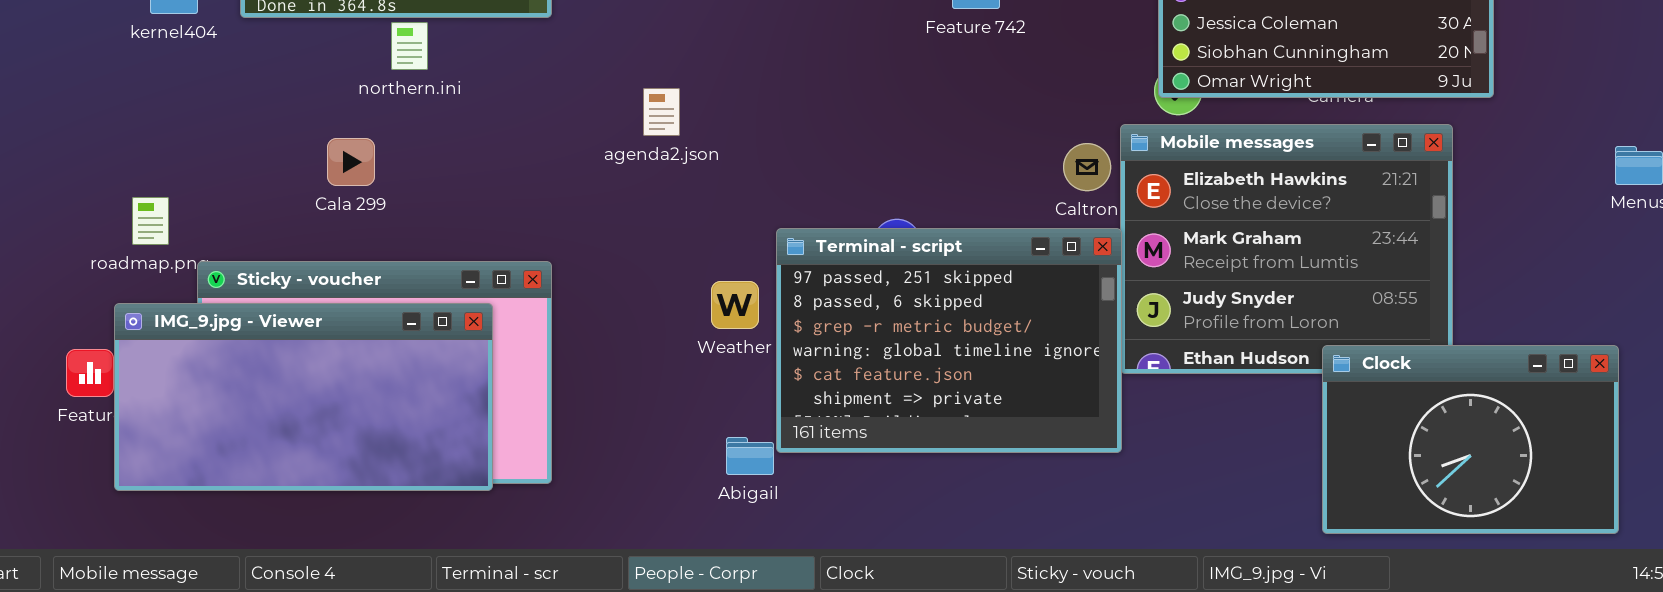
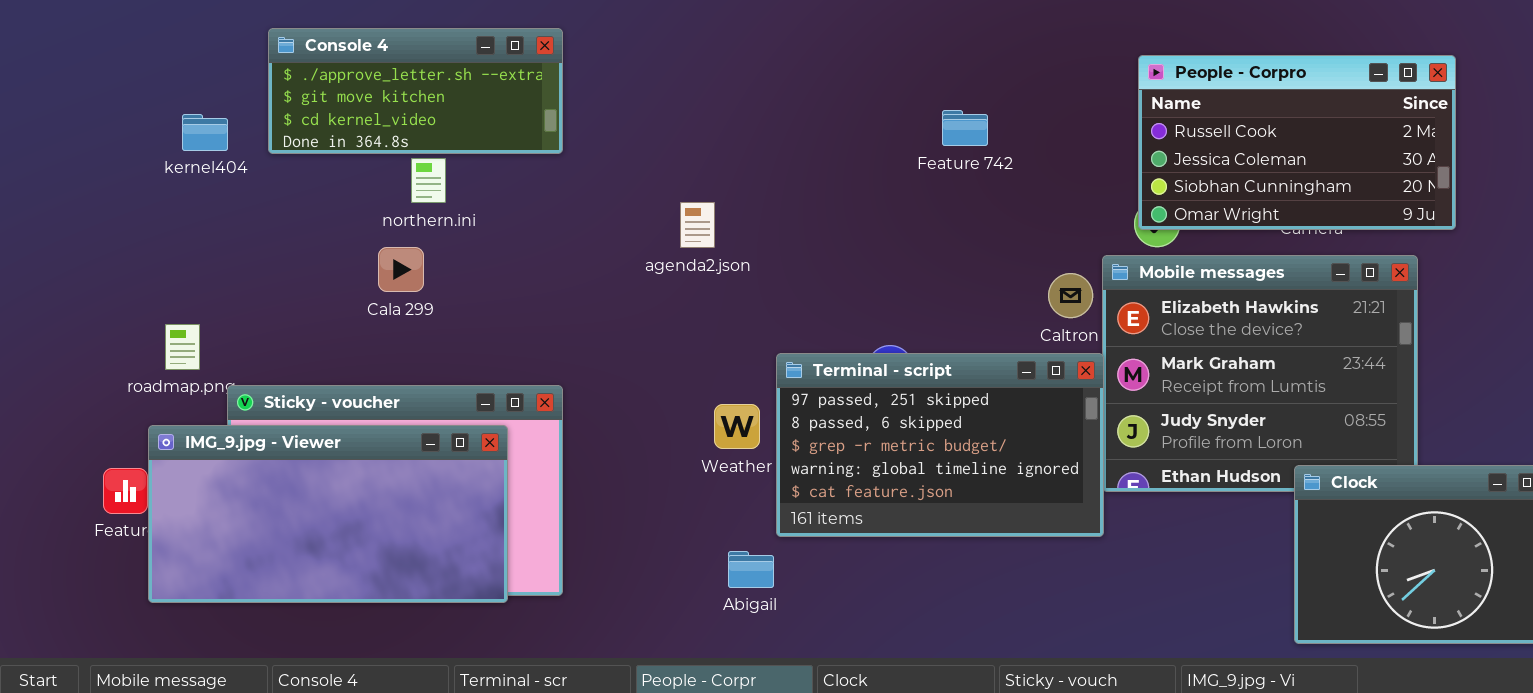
agenda2.json: [643,88,680,136] -> [680,202,715,248], moved
Cala 299: [327,138,375,186] -> [378,247,424,292], moved
Terminal - script: [776,228,1122,453] -> [776,353,1104,537], resized

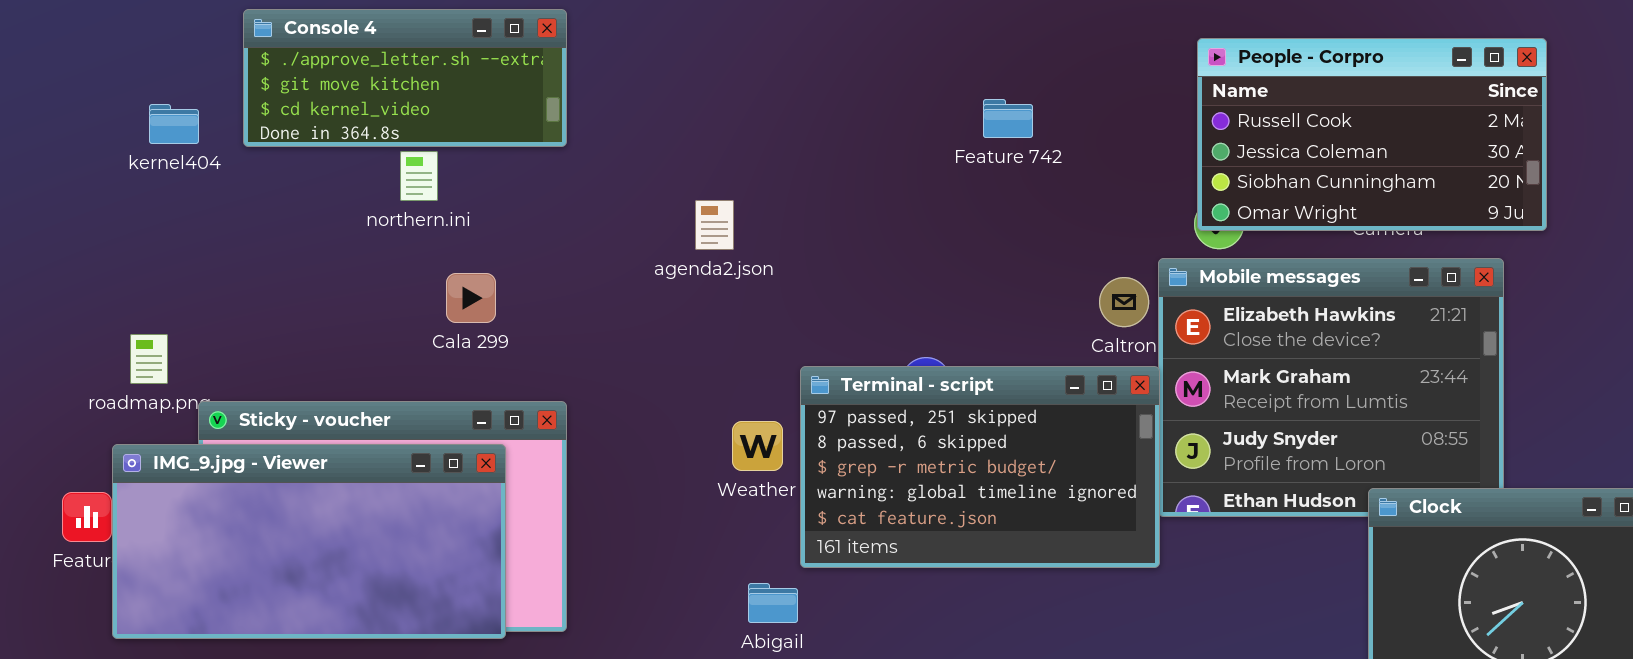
Cala 299: [378,247,424,292] -> [446,273,496,323], moved

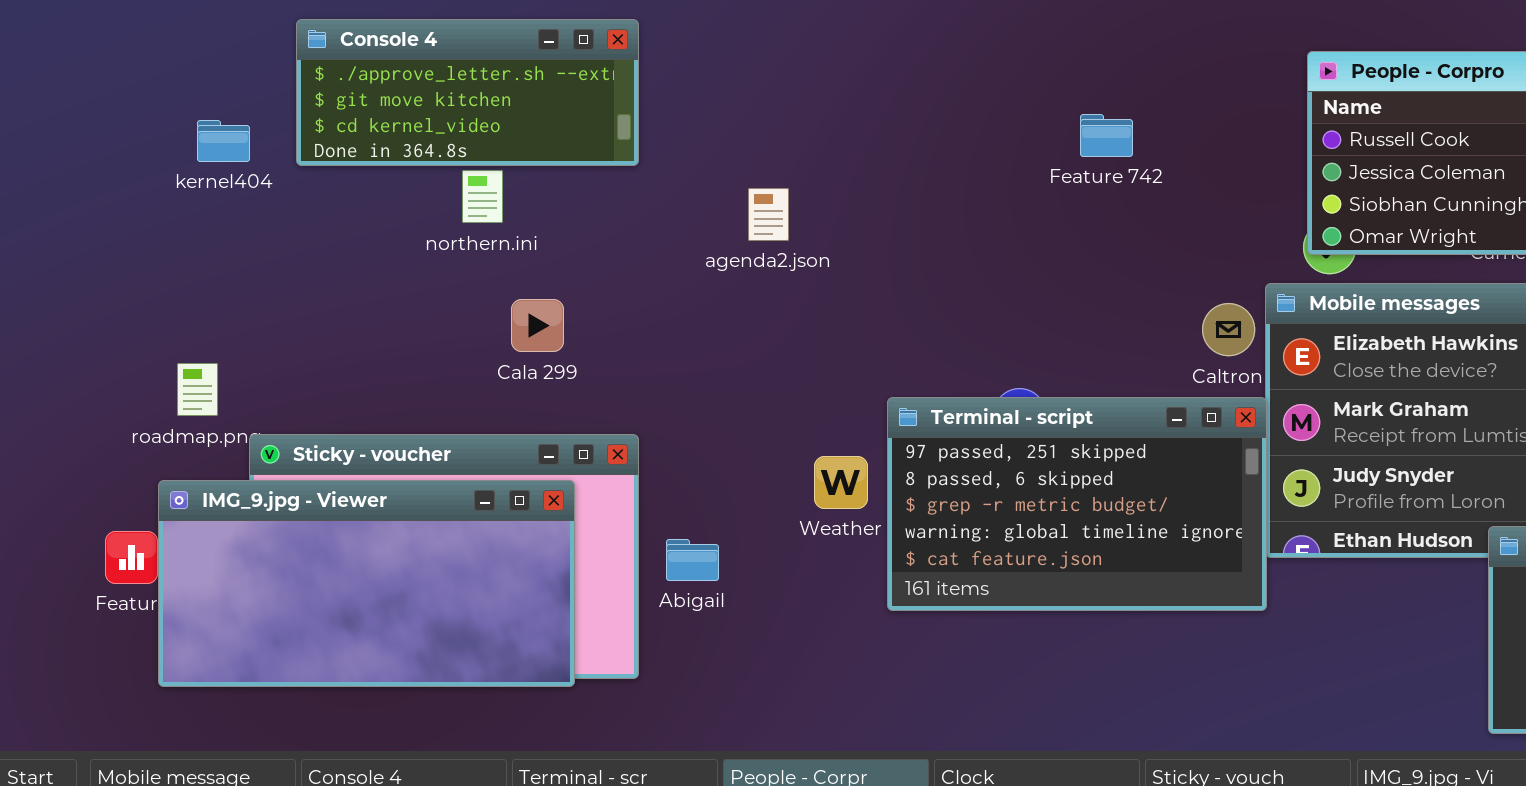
agenda2.json: [695,200,734,250] -> [748,188,789,241], moved
Abigail: [748,583,798,623] -> [666,539,719,581], moved

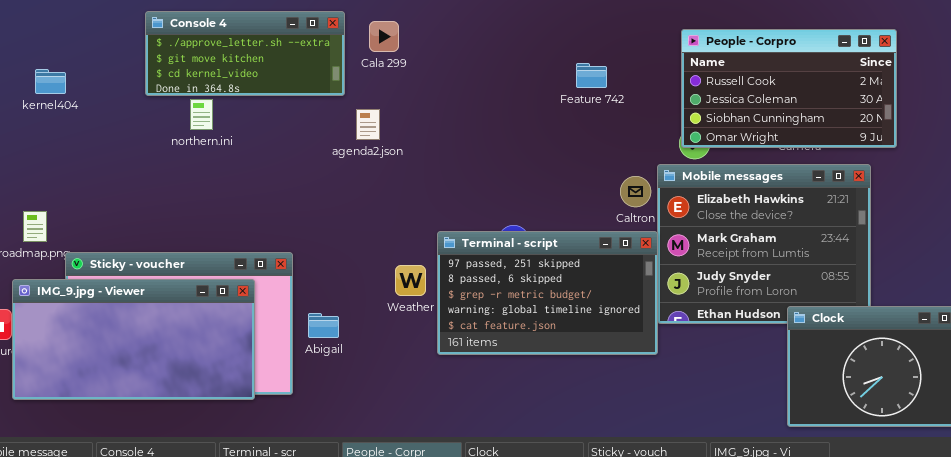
Console 4: [296,19,639,166] -> [145,11,345,96], moved
Feature 742: [1080,114,1133,157] -> [576,63,607,88], moved
Cala 299: [511,299,564,352] -> [369,21,399,52], moved

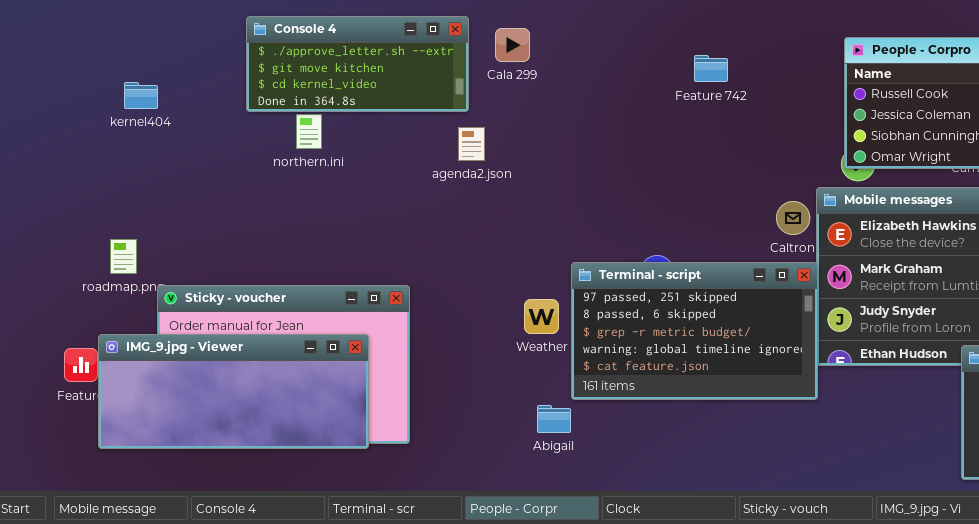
Feature 742: [576,63,607,88] -> [694,55,728,82], moved
agenda2.json: [356,109,380,140] -> [458,127,485,161], moved
IMG_9.jpg - Viewer: [12,279,255,400] -> [98,334,369,449], resized
Abigail: [308,313,339,338] -> [537,405,571,433], moved

